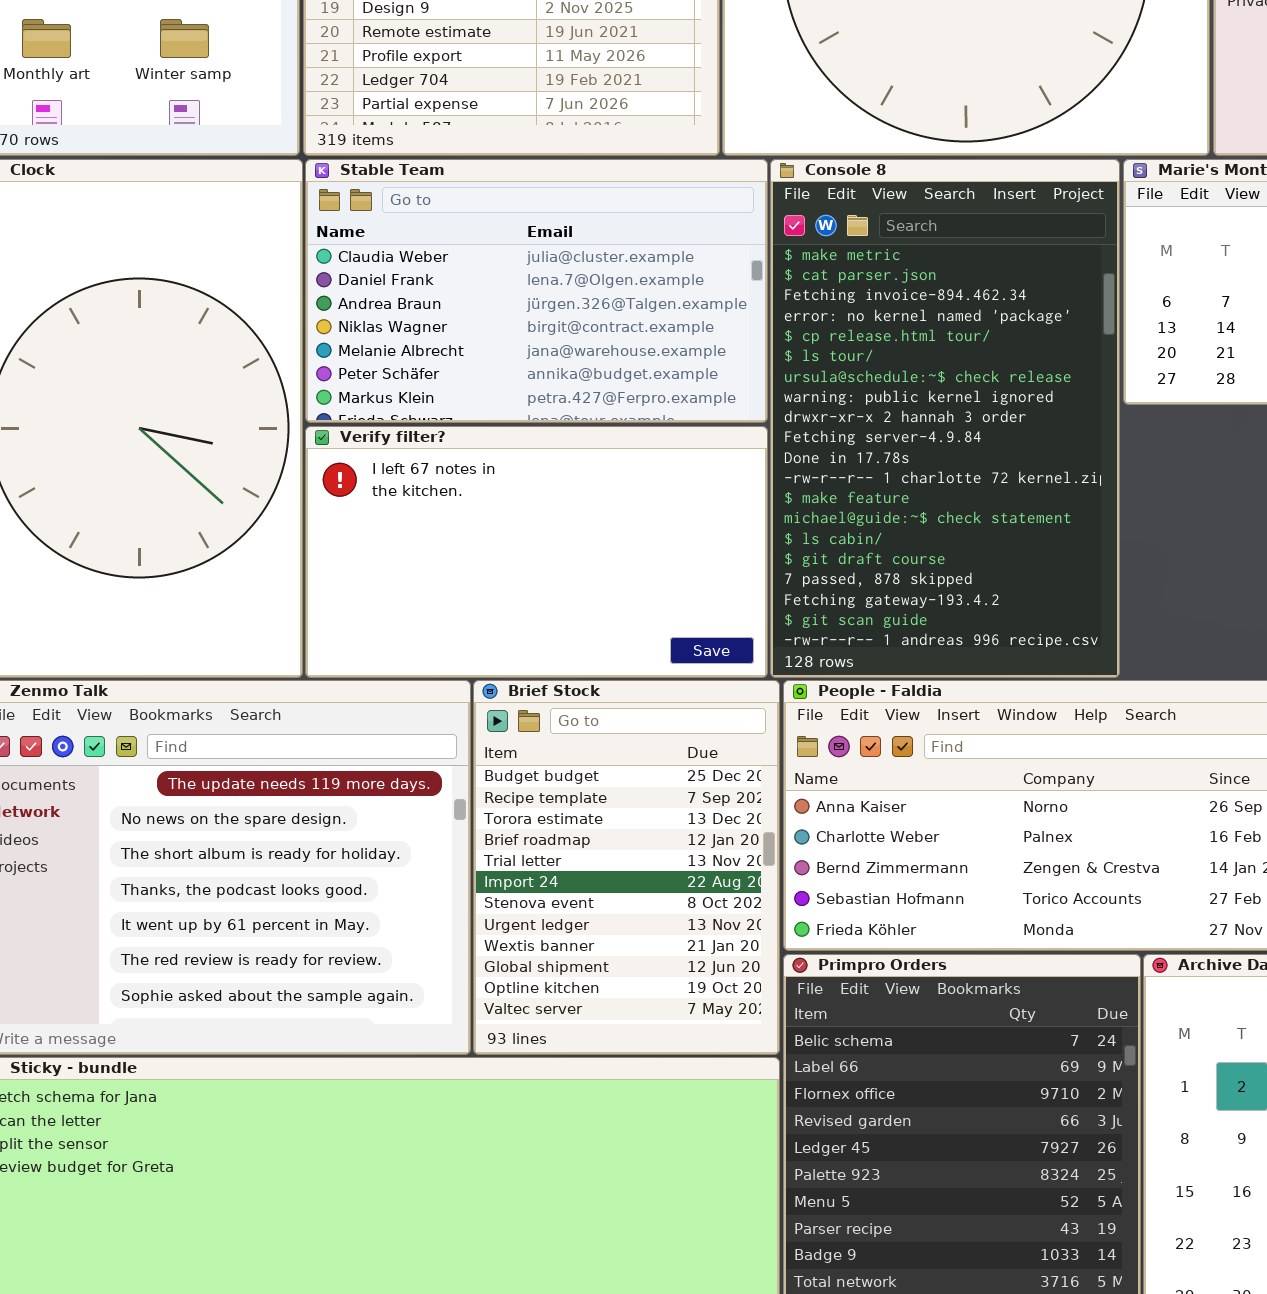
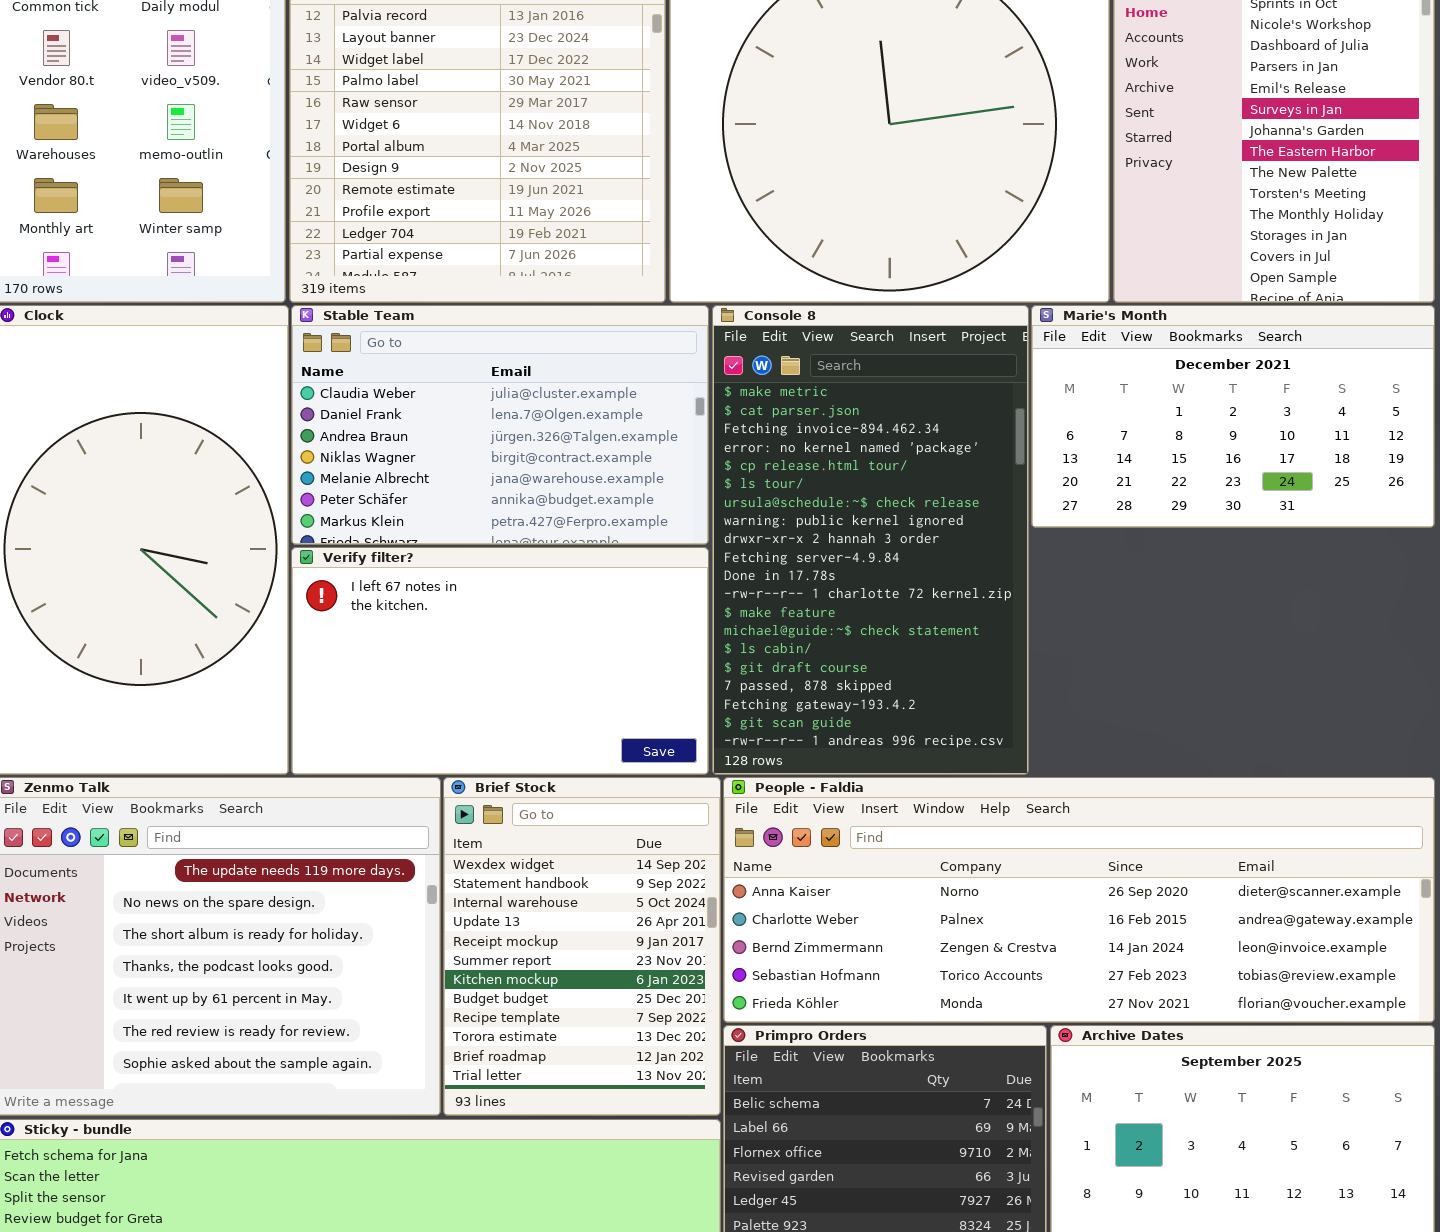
Brief Stock: [473,680,780,1055] -> [443,777,721,1116], scrolled up 7 rows

